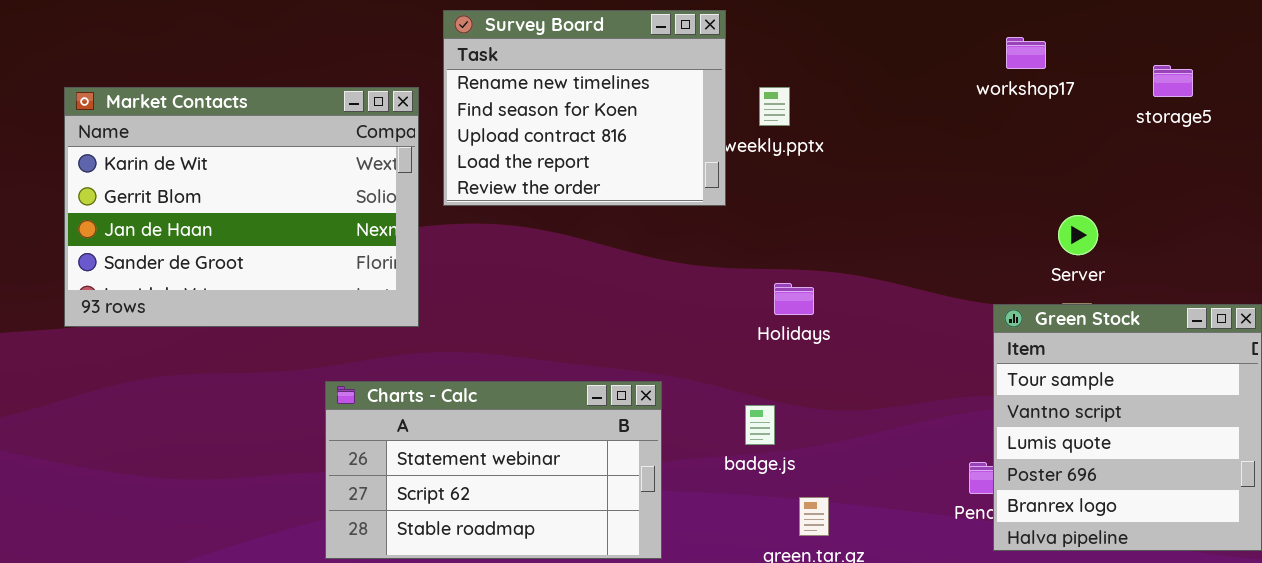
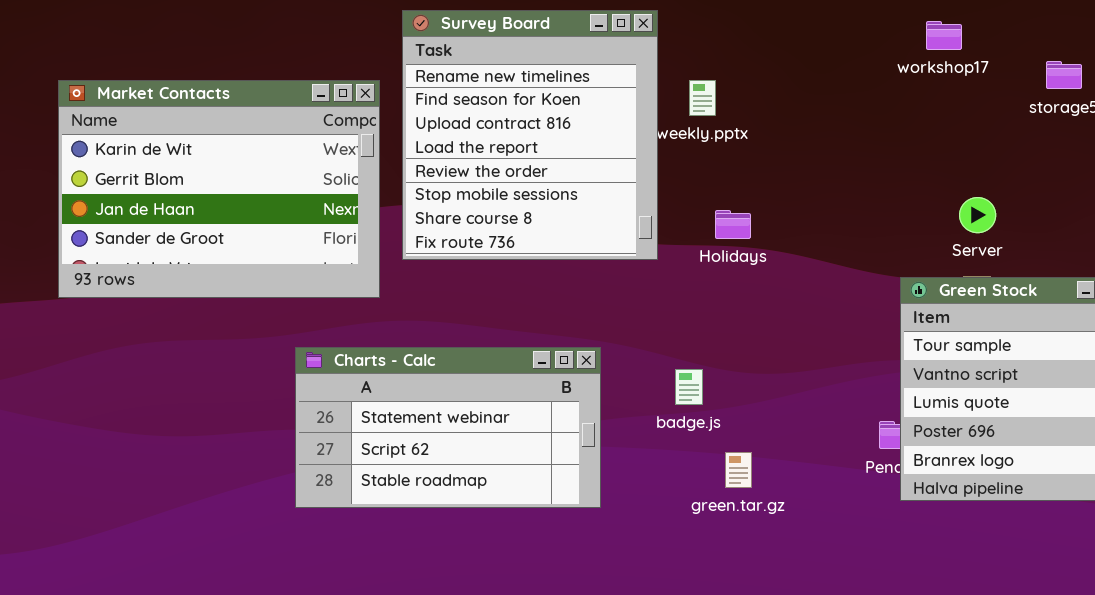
Survey Board: [443,10,726,206] -> [402,10,658,260], resized
workshop17: [1006,37,1046,69] -> [926,21,962,50], moved
Holidays: [774,283,814,315] -> [715,210,751,239], moved

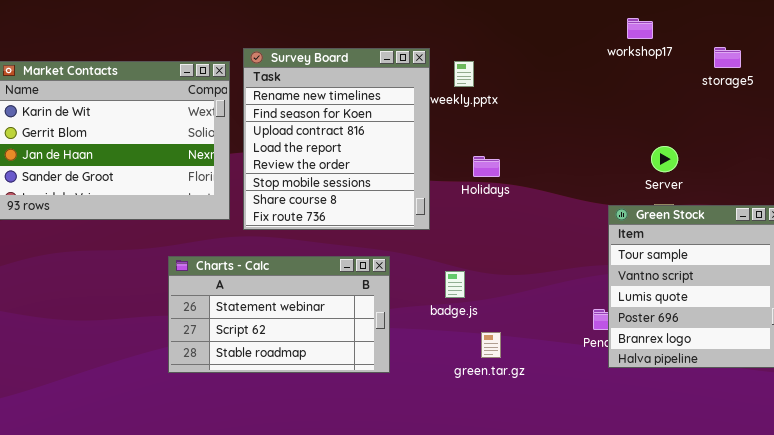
Survey Board: [402,10,658,260] -> [243,48,430,230], moved

